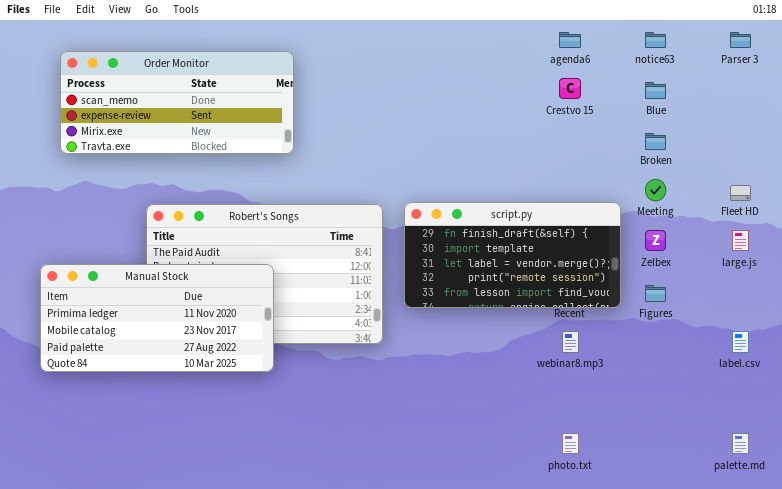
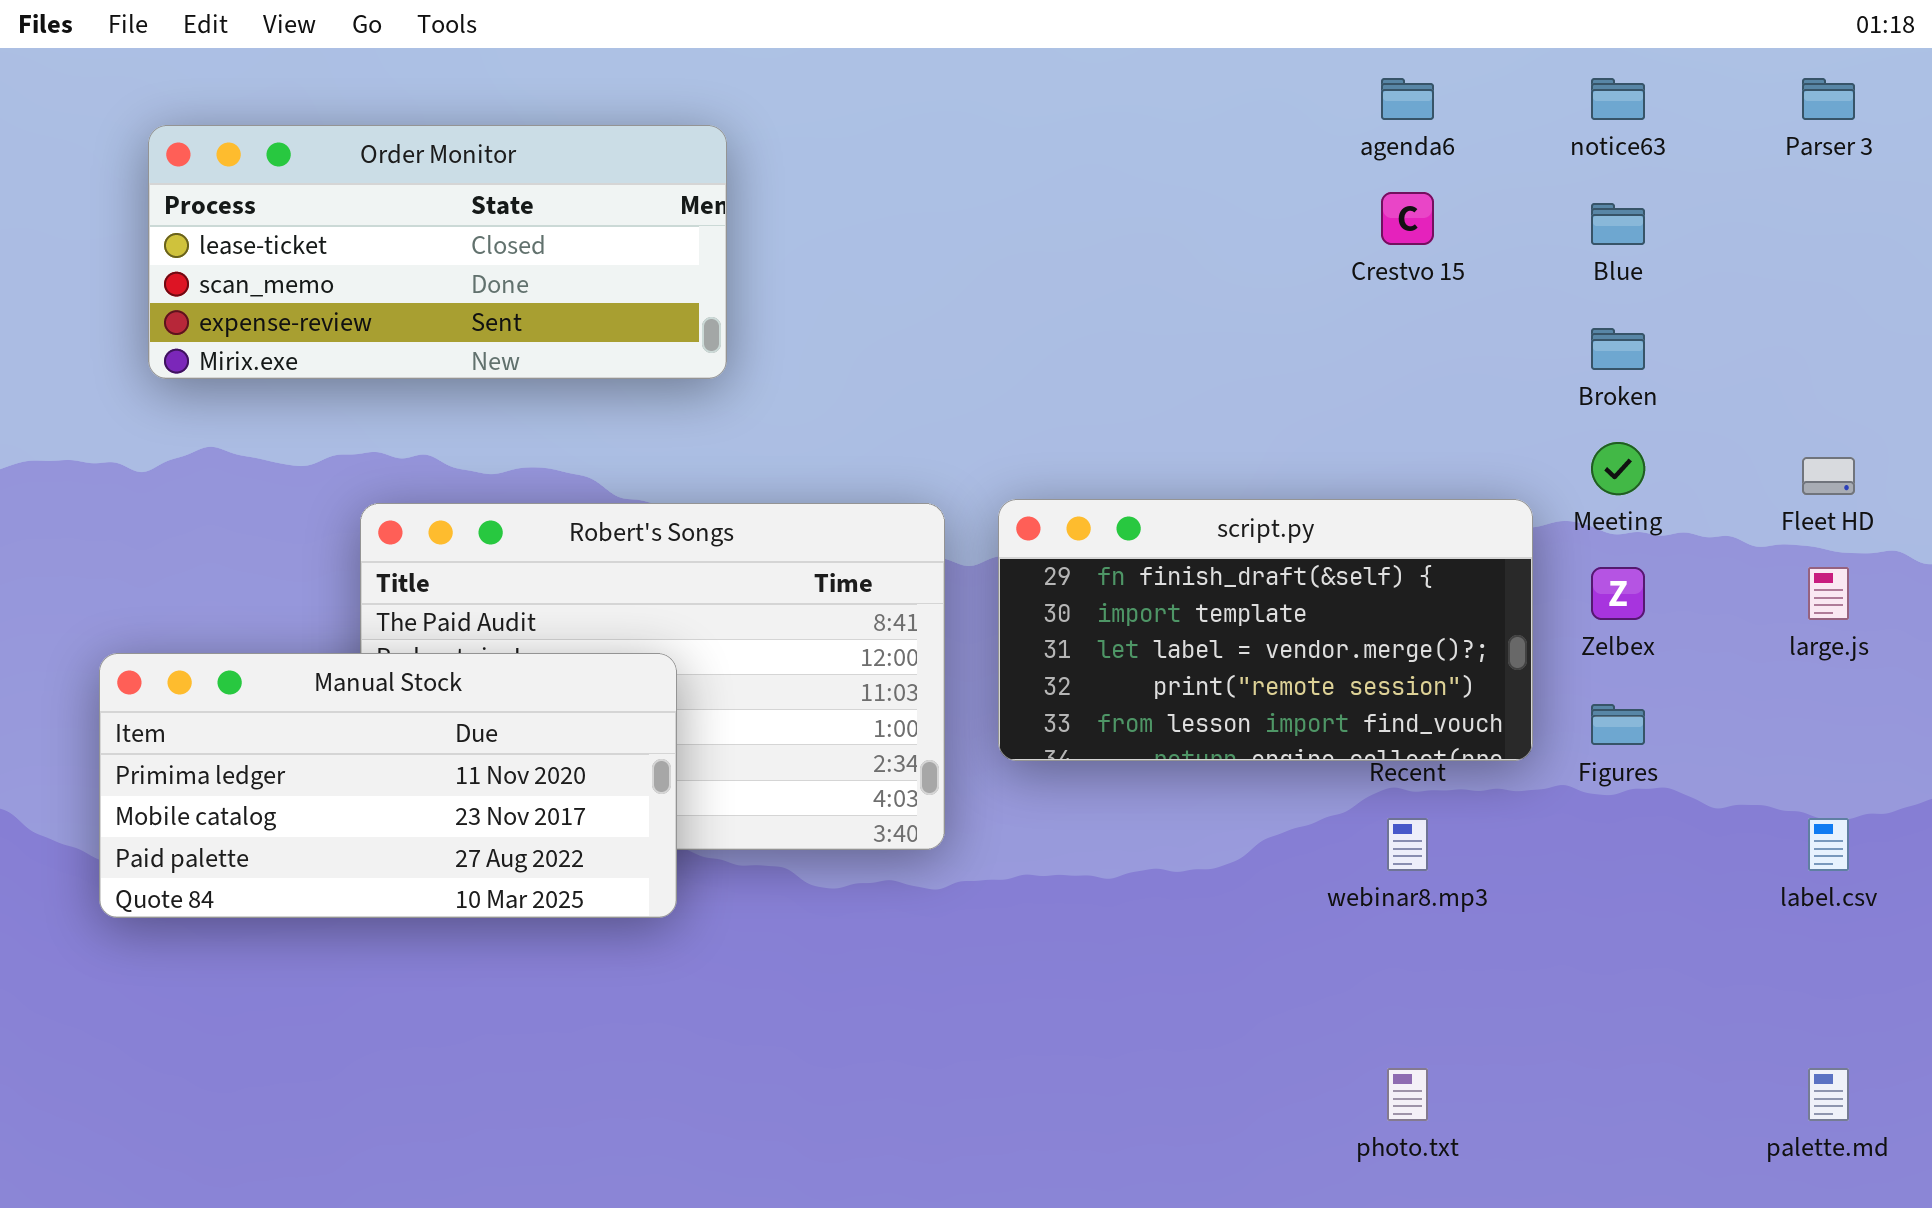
Order Monitor: [60,51,294,154] -> [148,125,727,379], scrolled up 1 row

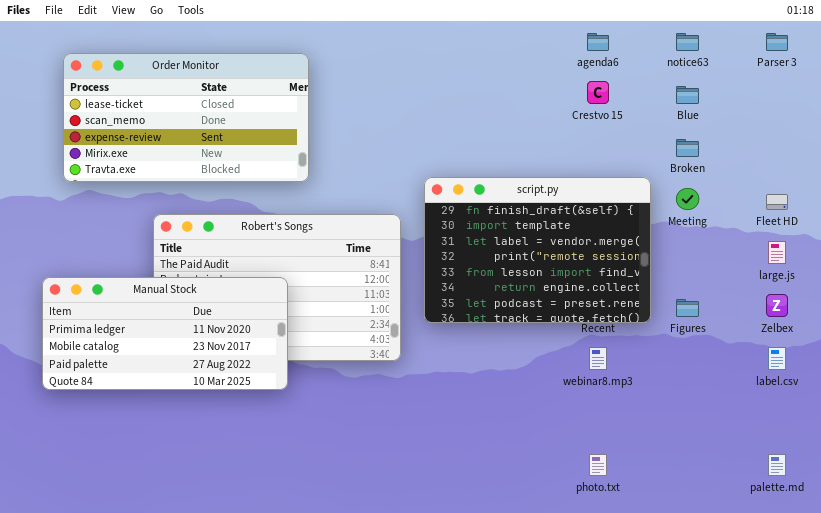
Order Monitor: [148,125,727,379] -> [63,53,309,182], resized
script.py: [998,499,1533,761] -> [424,177,651,323], resized
Zelbex: [1591,567,1645,620] -> [766,294,788,317], moved

